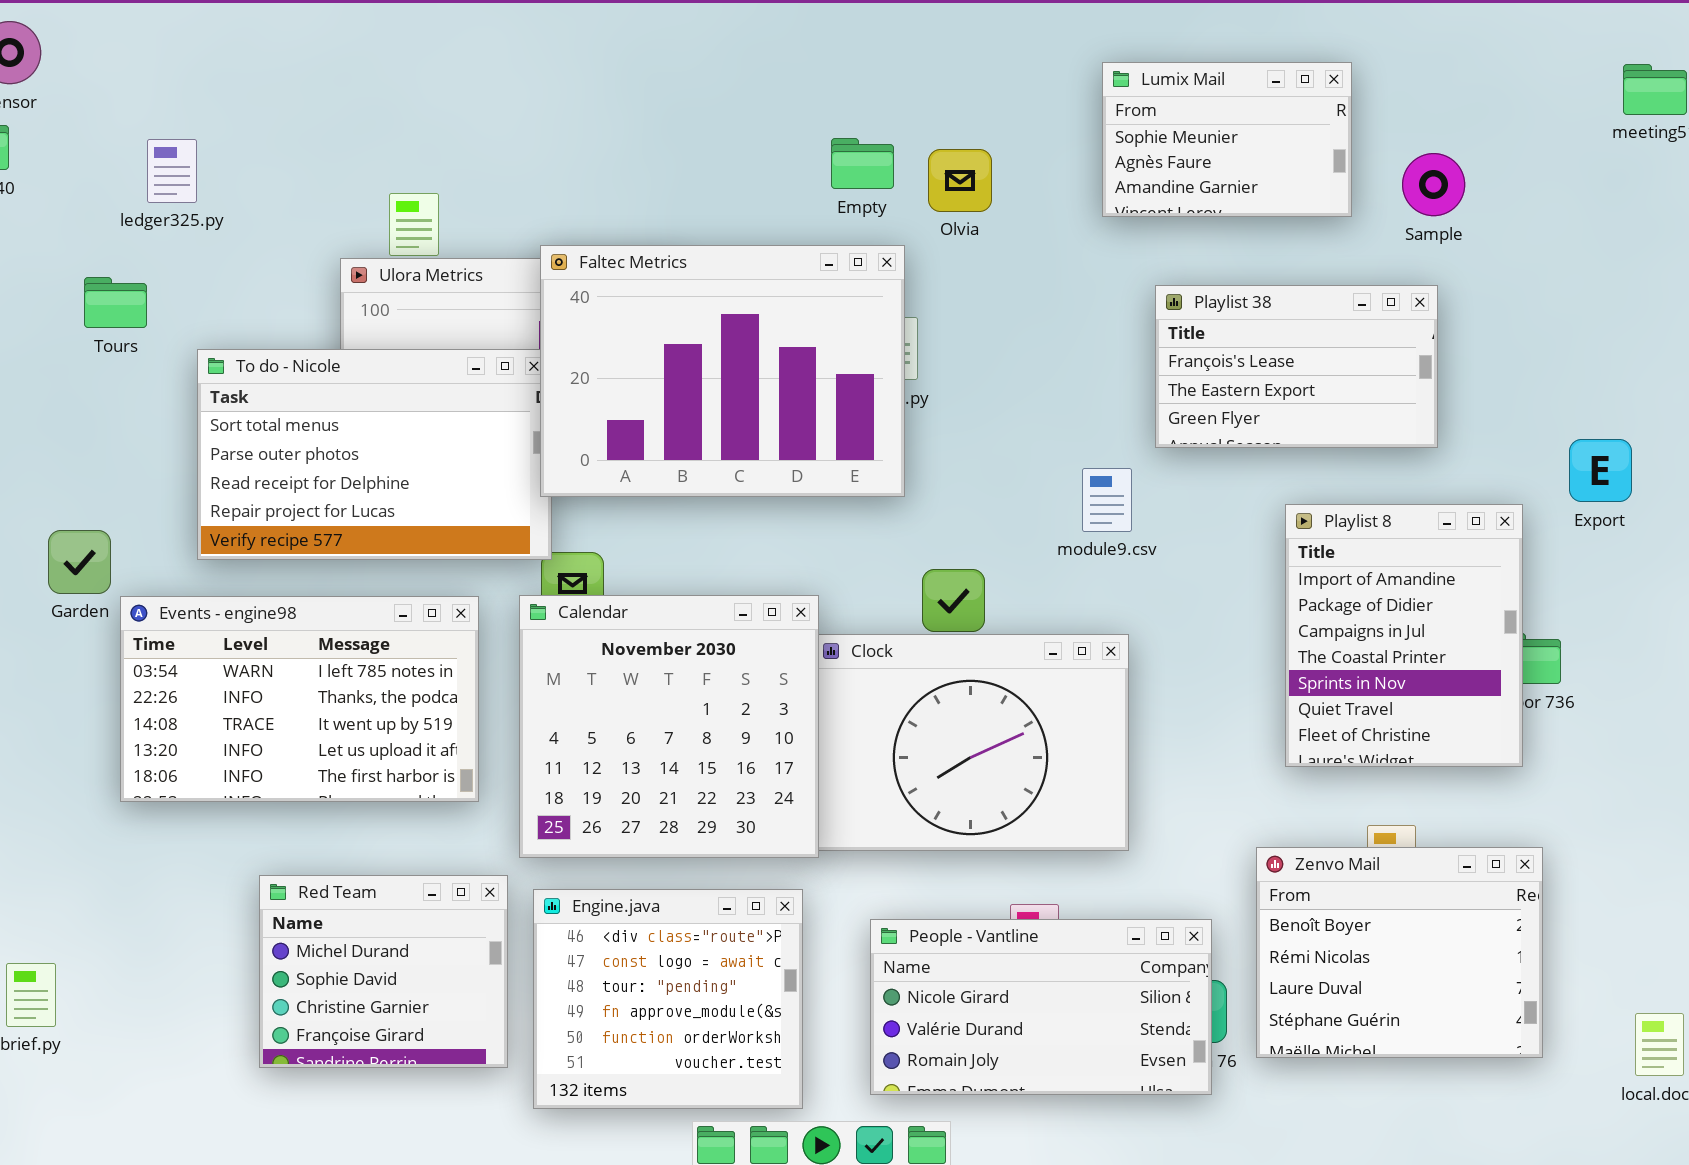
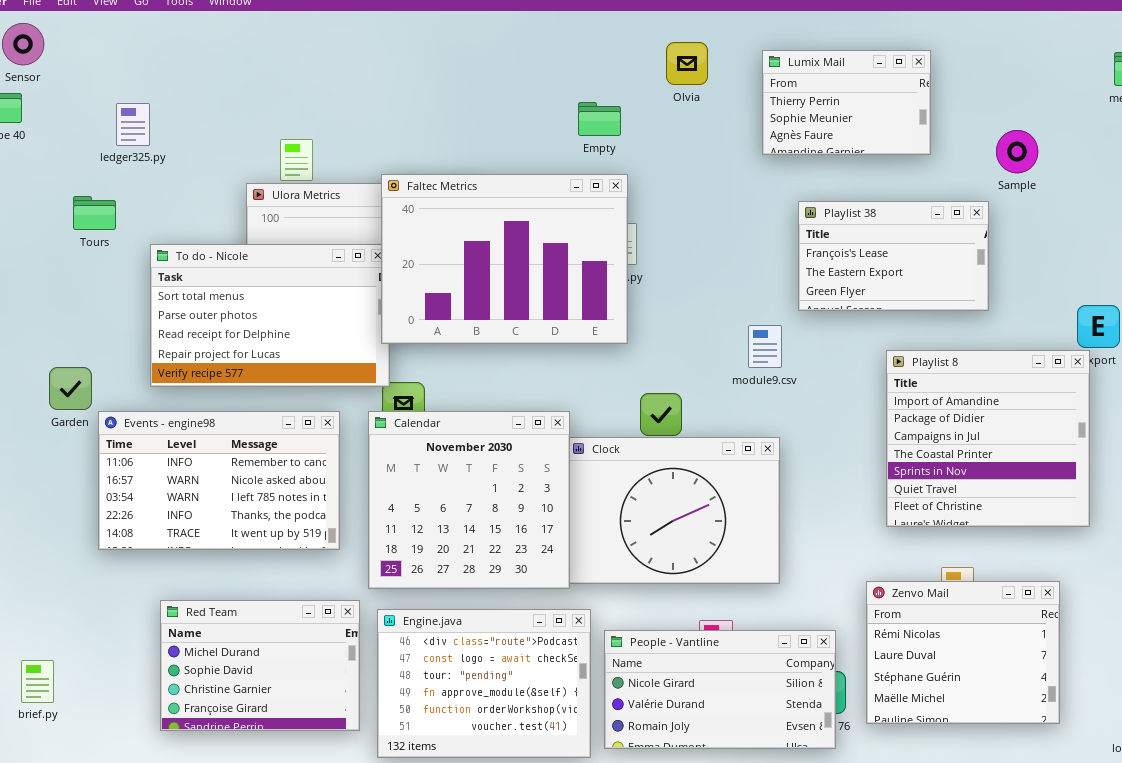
Lumix Mail: [1102,62,1352,217] -> [762,50,931,155], scrolled up 1 row
Olvia: [928,149,992,212] -> [666,42,708,85], moved
Sample: [1402,153,1465,216] -> [996,130,1038,173], moved
Playlist 8: [1285,504,1523,767] -> [886,350,1090,527], resized
Events - engine98: [120,596,479,802] -> [98,411,340,550], scrolled up 2 rows
Zenvo Mail: [1256,847,1543,1058] -> [866,581,1060,724], scrolled down 1 row
Red Team: [259,875,508,1068] -> [160,600,360,731], resized
Engine.java: [533,889,803,1109] -> [377,609,591,758], resized

